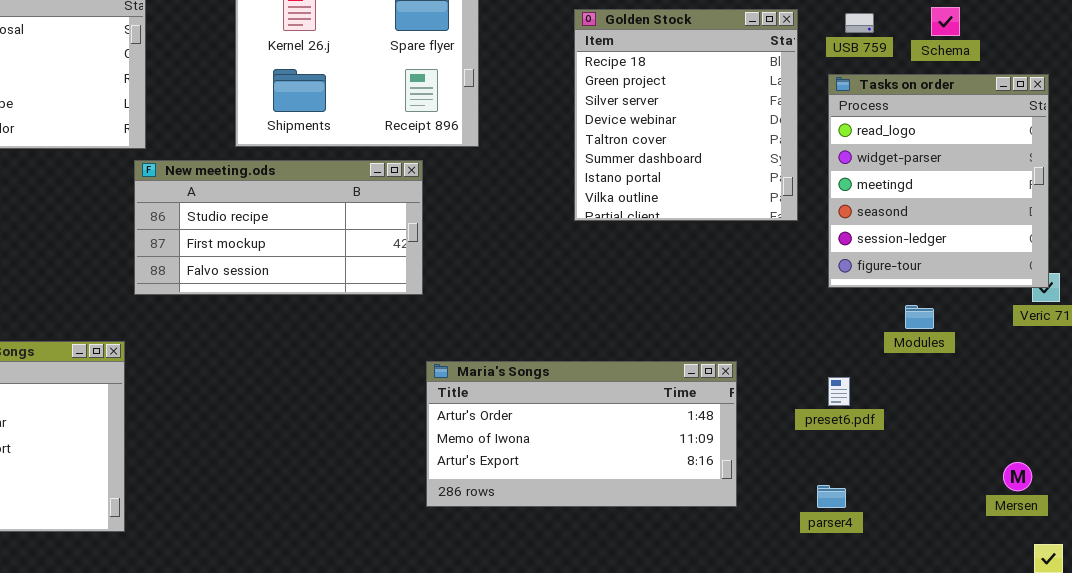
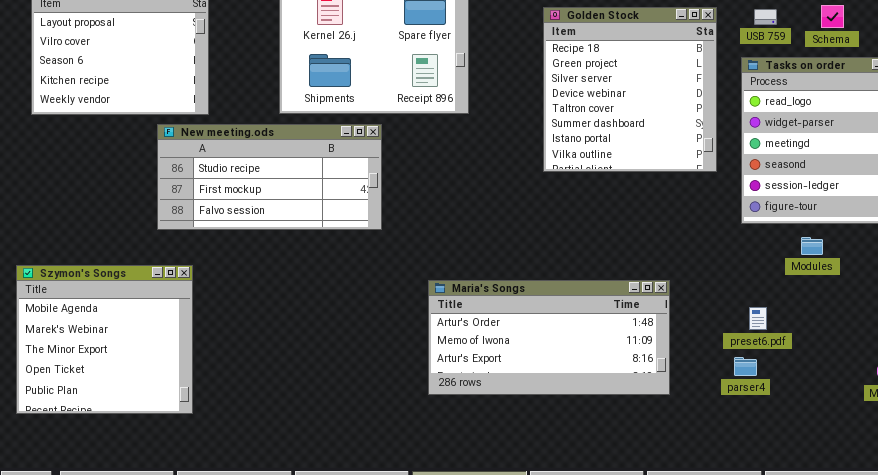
New meeting.ods: [134,160,423,295] -> [157,124,382,230], moved
preset6.pdf: [828,377,850,406] -> [749,307,767,330], moved
parser4: [817,485,846,508] -> [734,357,757,376], moved

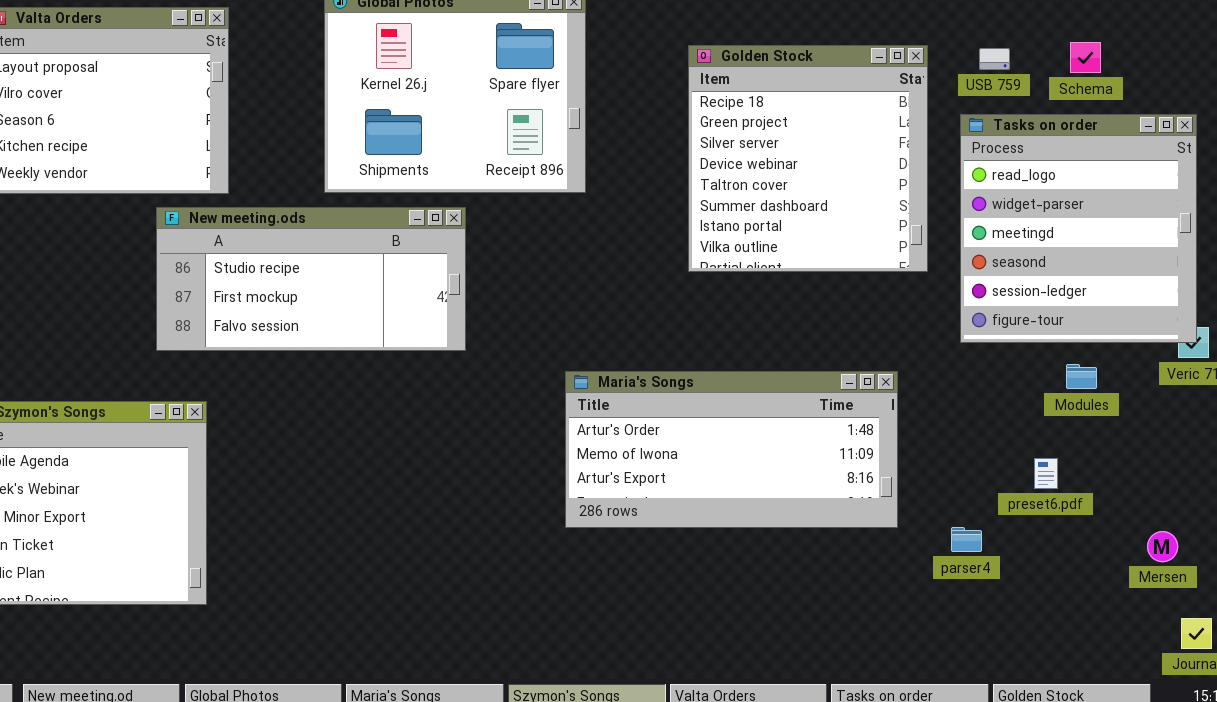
Modules: [801,237,823,255] -> [1066,364,1097,389], moved
Maria's Songs: [428,280,670,395] -> [565,371,898,528], moved
preset6.pdf: [749,307,767,330] -> [1034,458,1058,489], moved

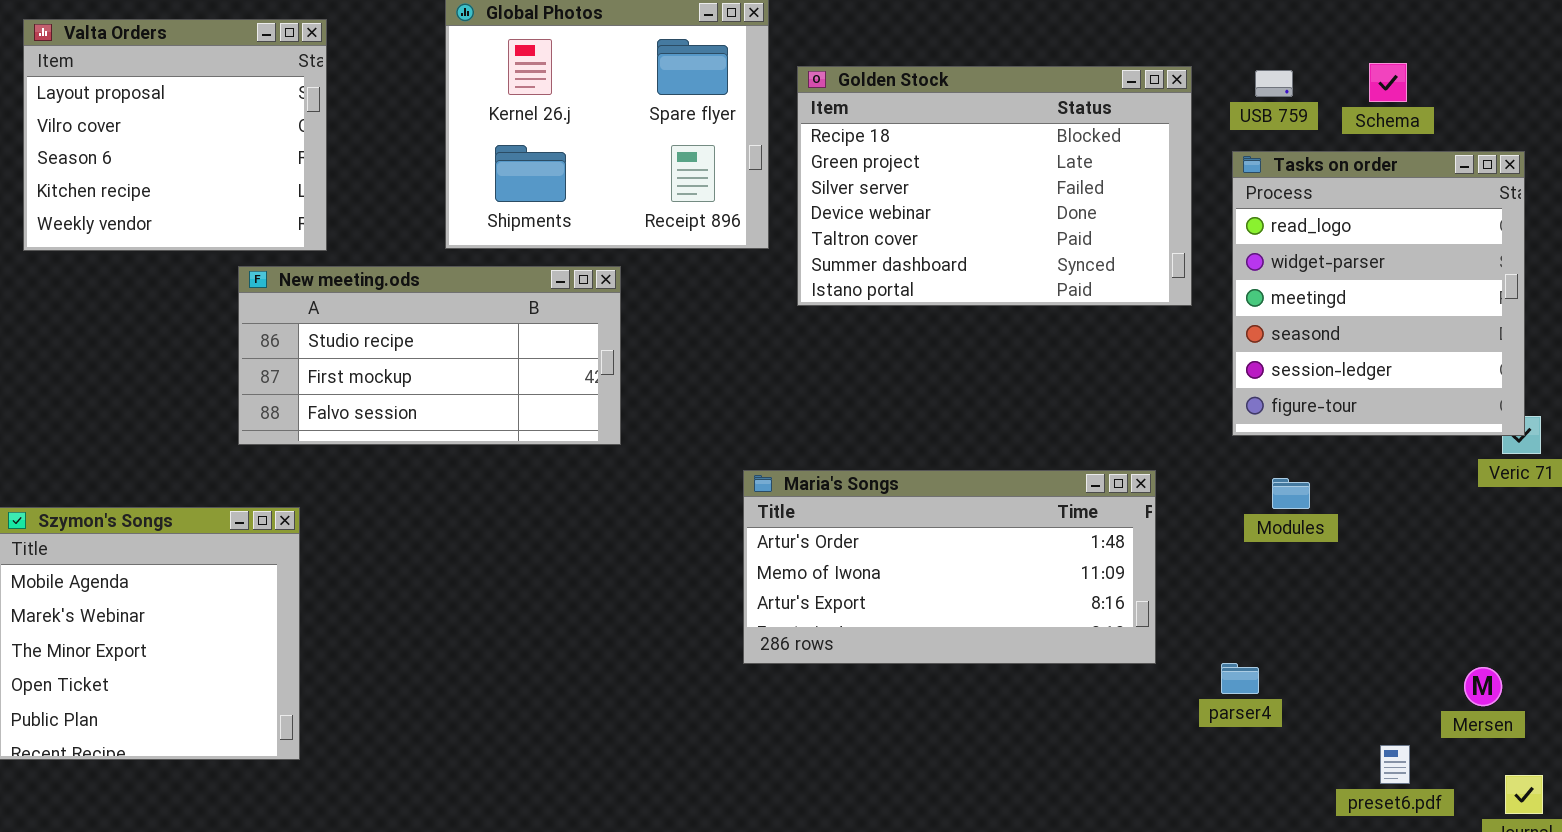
Golden Stock: [688,45,928,272] -> [797,66,1192,306], resized
Modules: [1066,364,1097,389] -> [1272,478,1310,509], moved
preset6.pdf: [1034,458,1058,489] -> [1380,745,1410,784], moved

